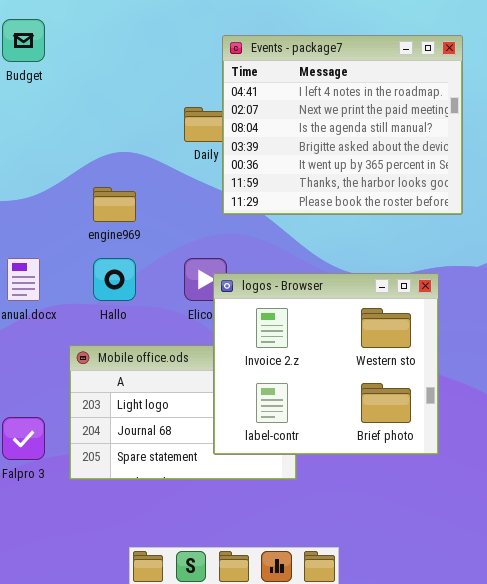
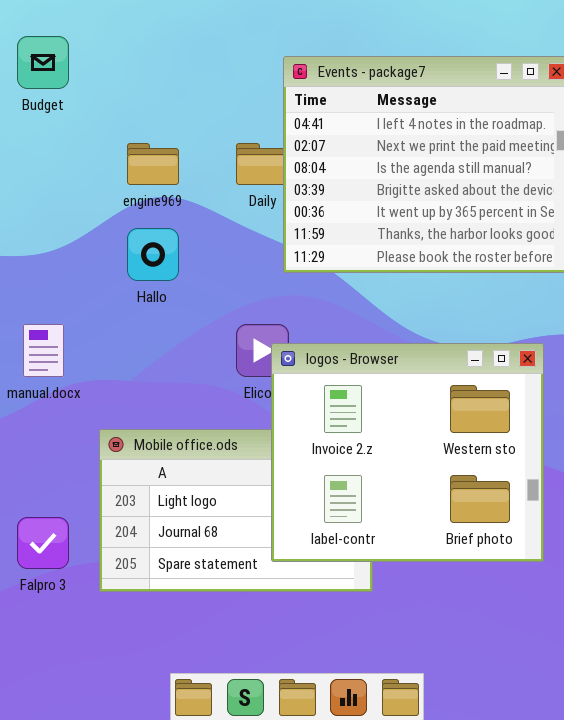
engine969: [93,187,136,222] -> [127,143,179,185], moved
Hallo: [93,258,136,301] -> [127,228,179,281], moved

